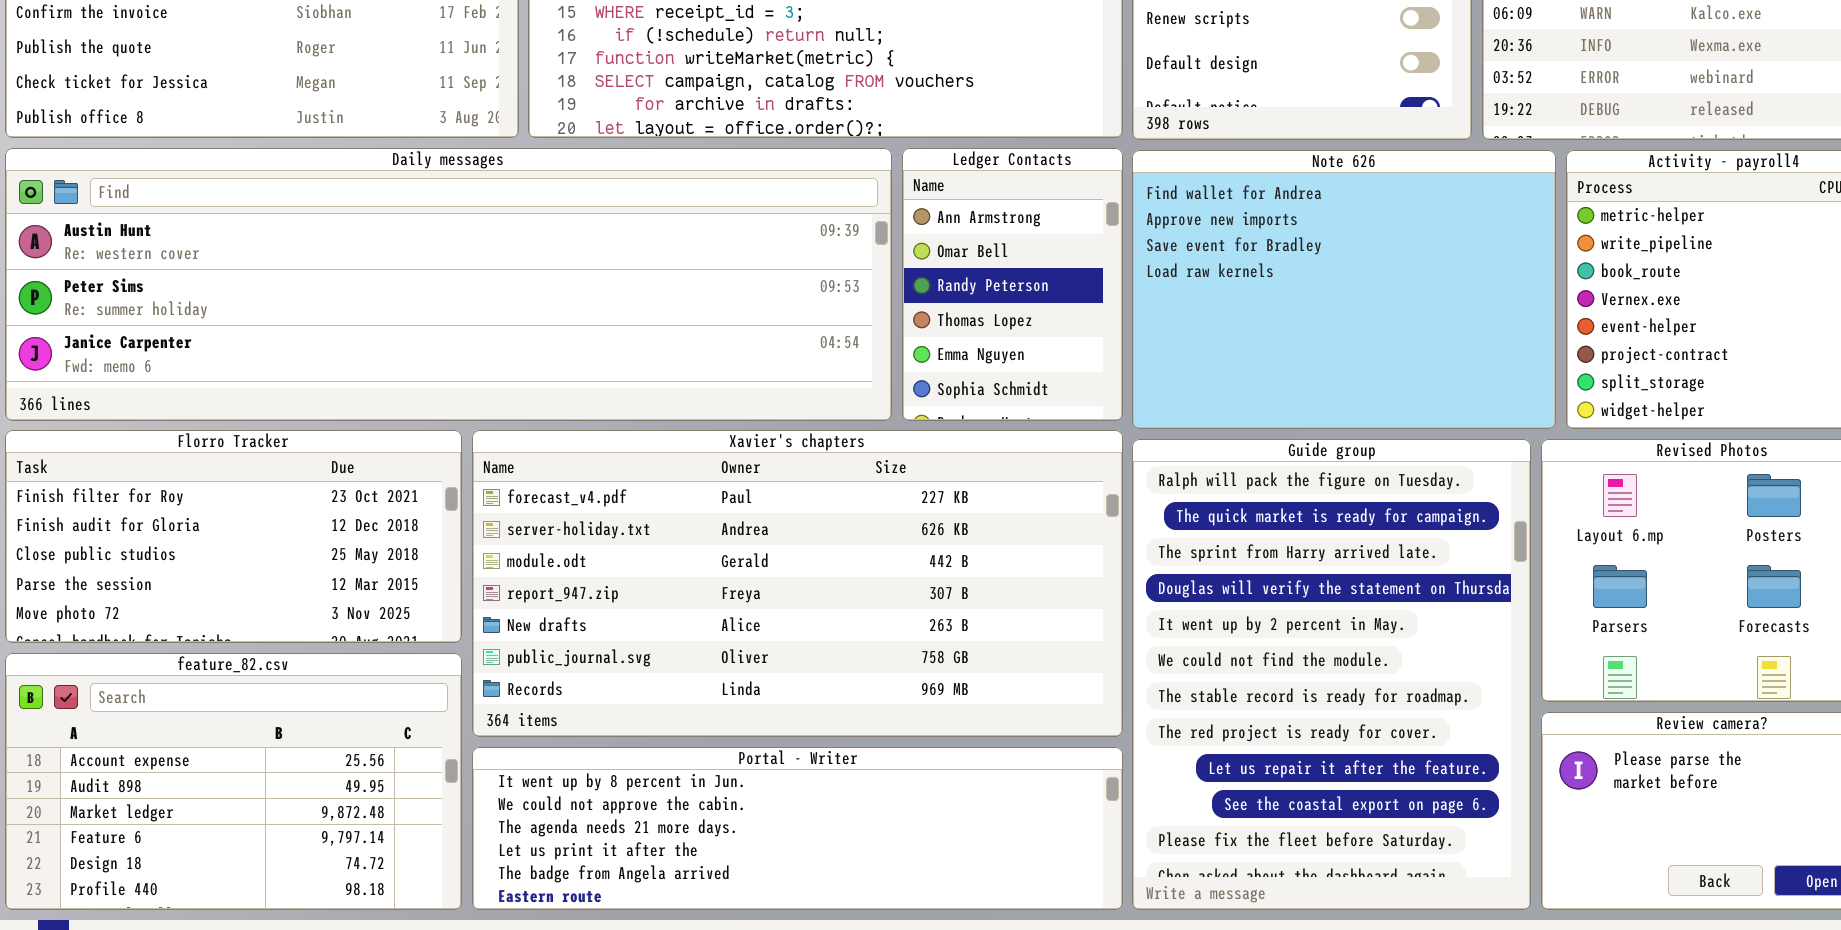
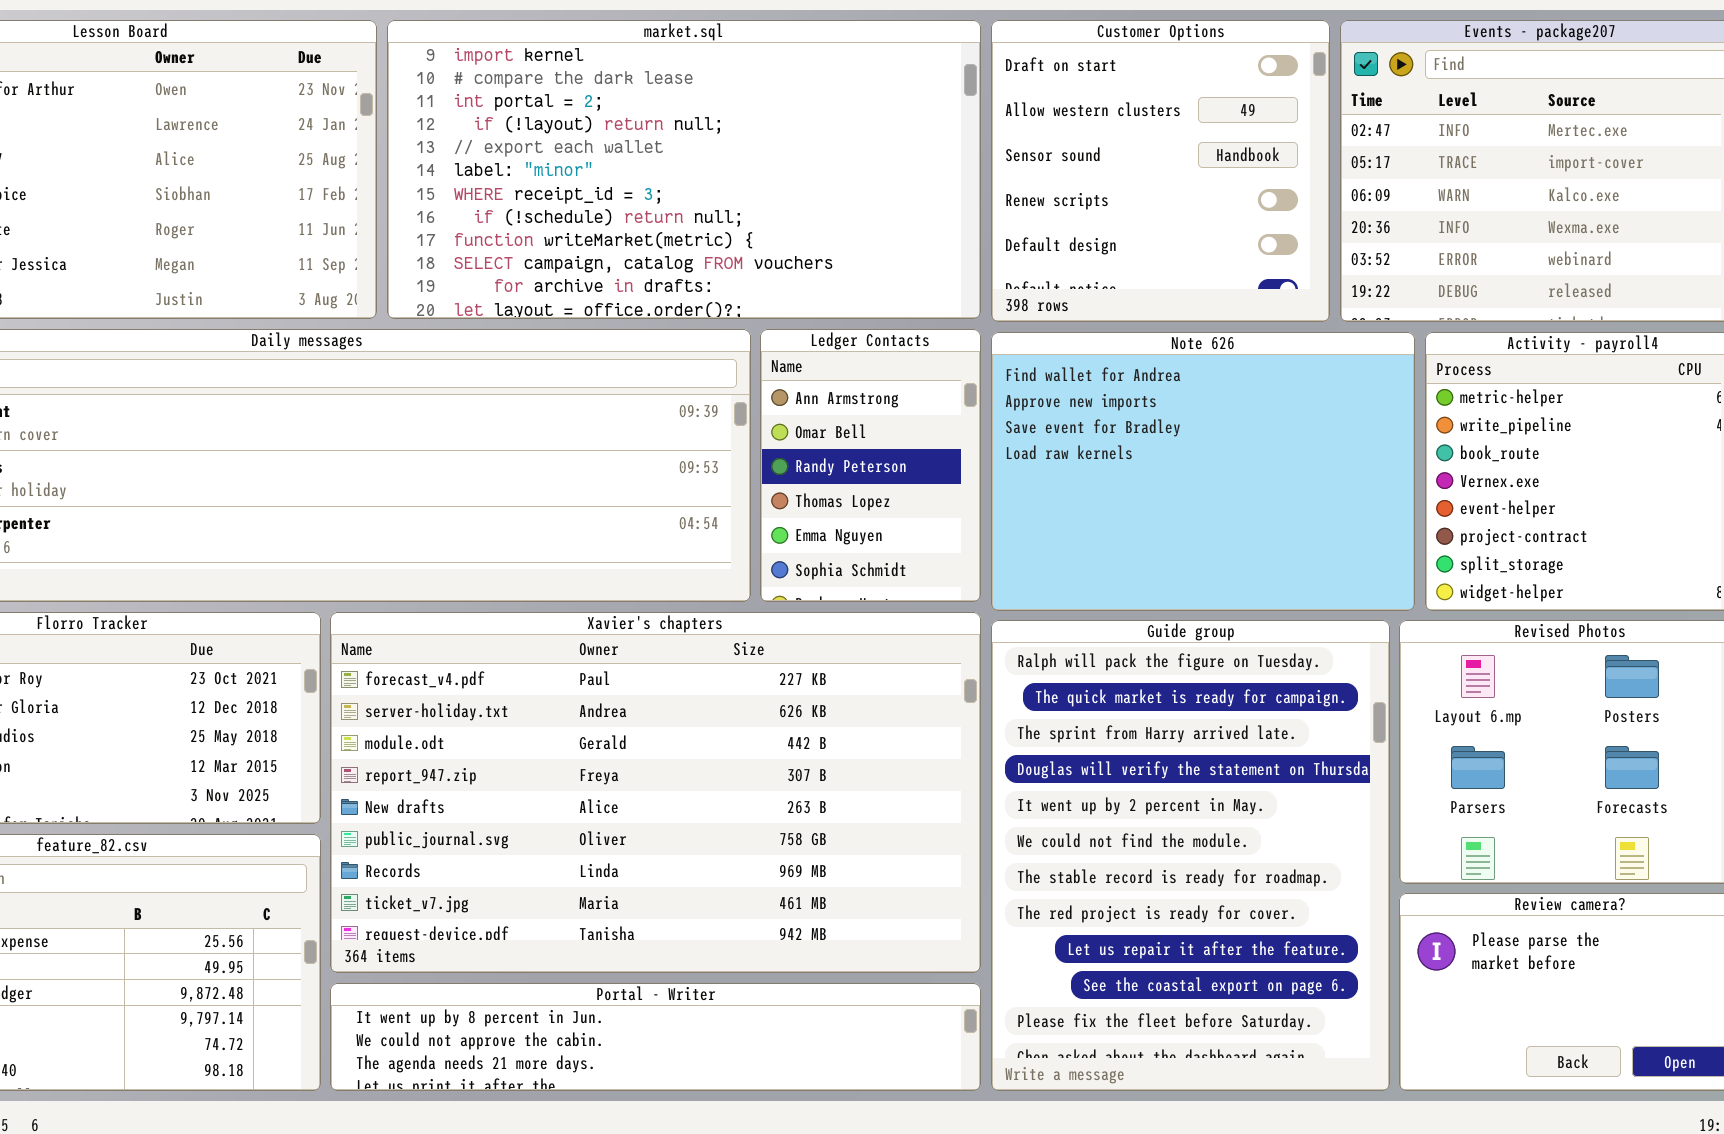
Xavier's chapters: [472,430,1123,737] -> [330,612,981,973], resized
Portal - Writer: [472,747,1123,910] -> [330,983,981,1091], resized

